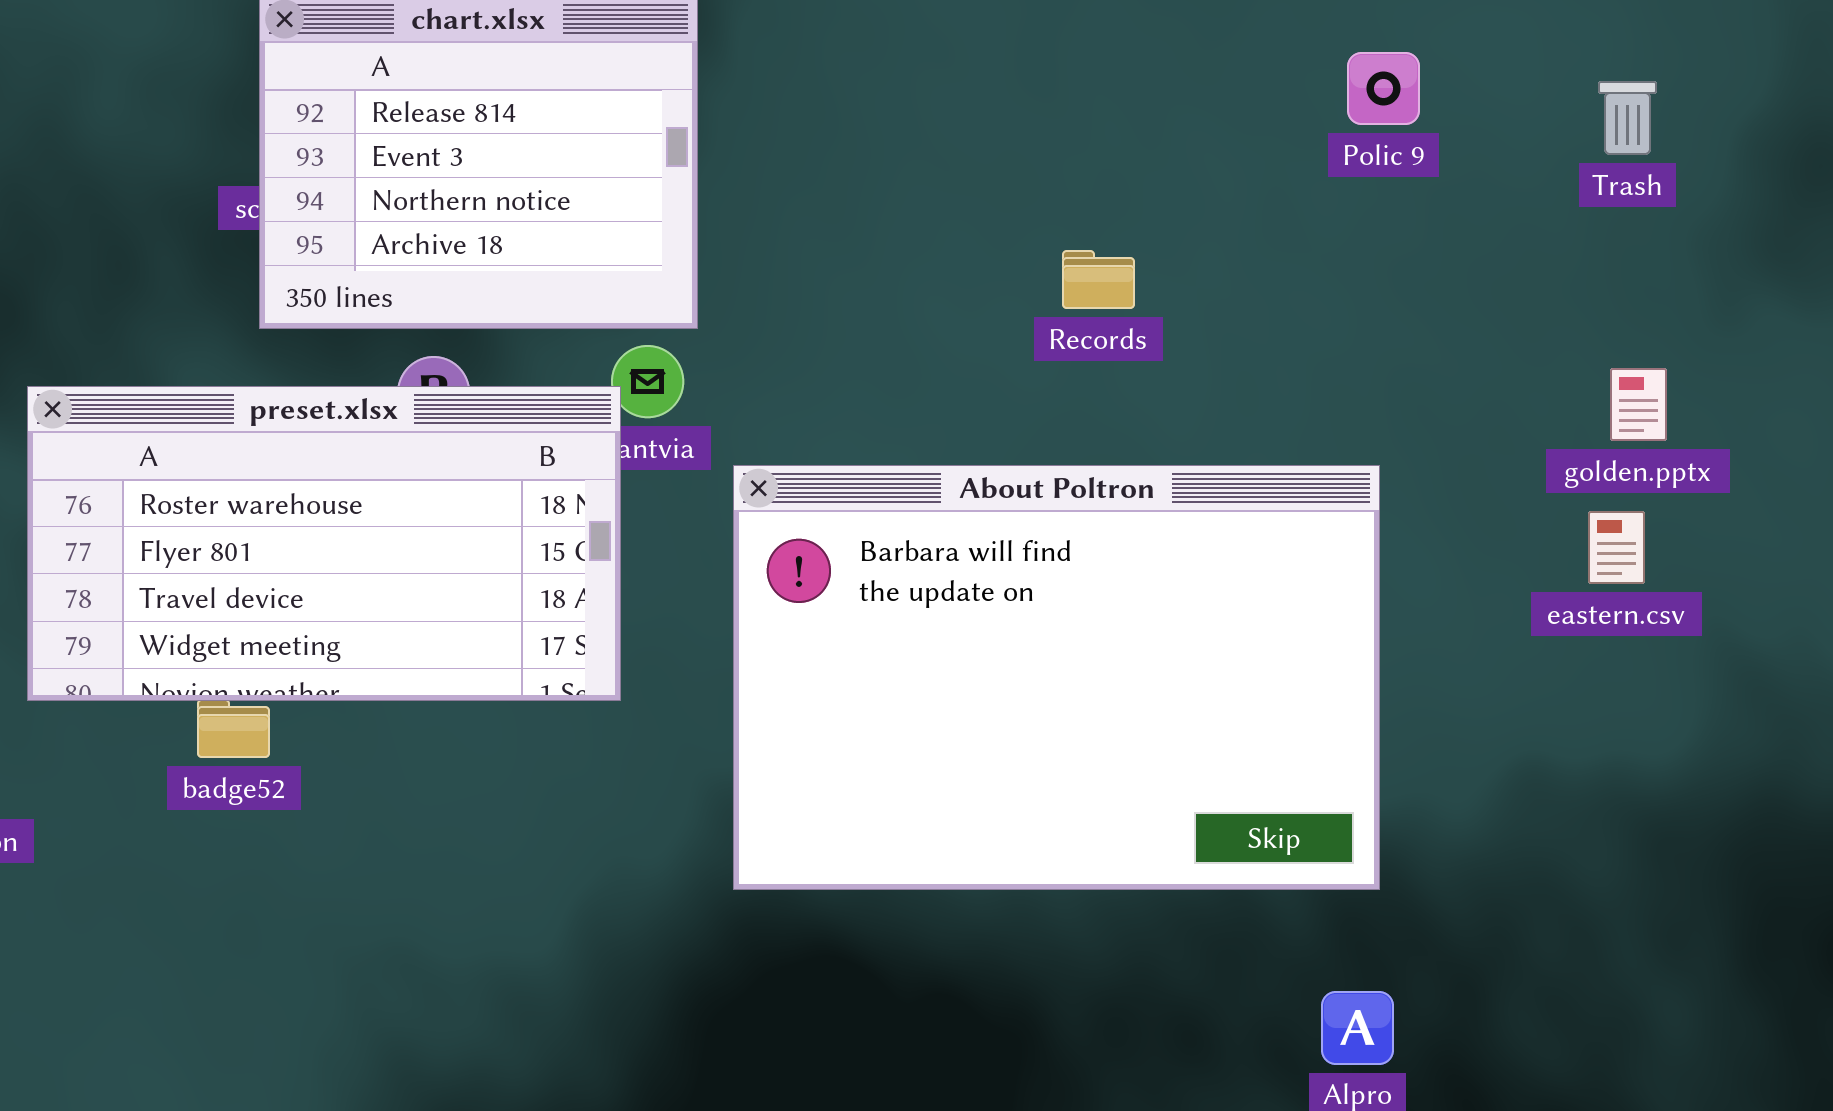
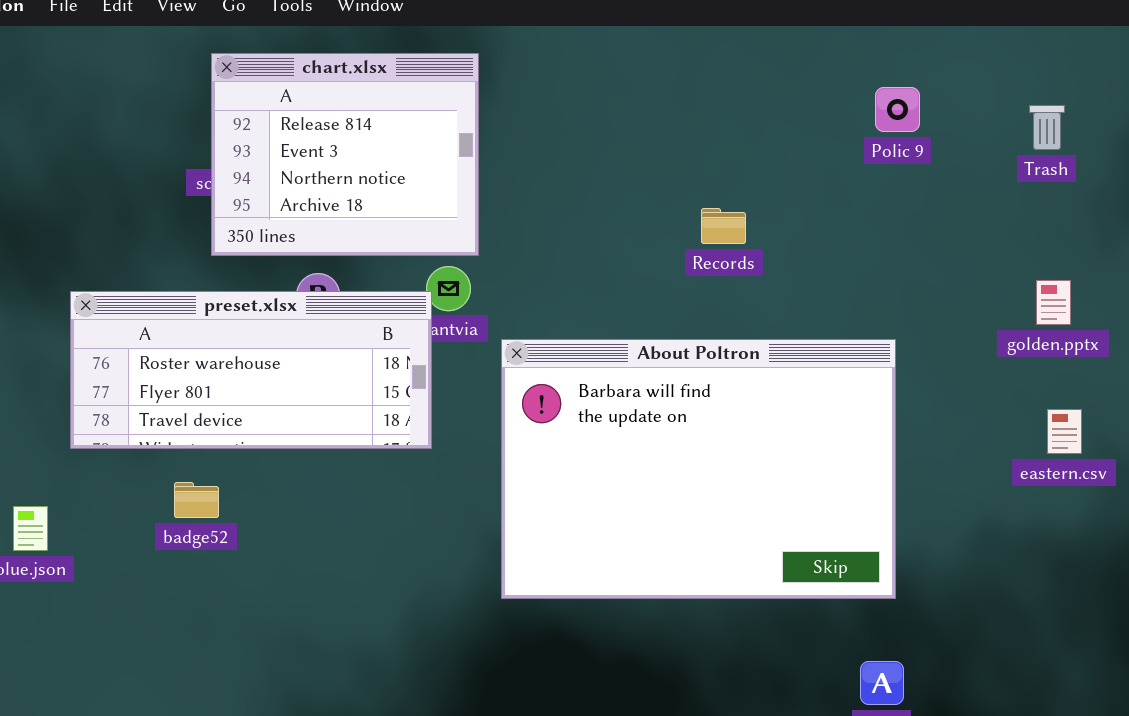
preset.xlsx: [27,386,621,701] -> [70,291,432,449], resized
eastern.csv: [1588,511,1645,584] -> [1047,409,1082,454], moved

